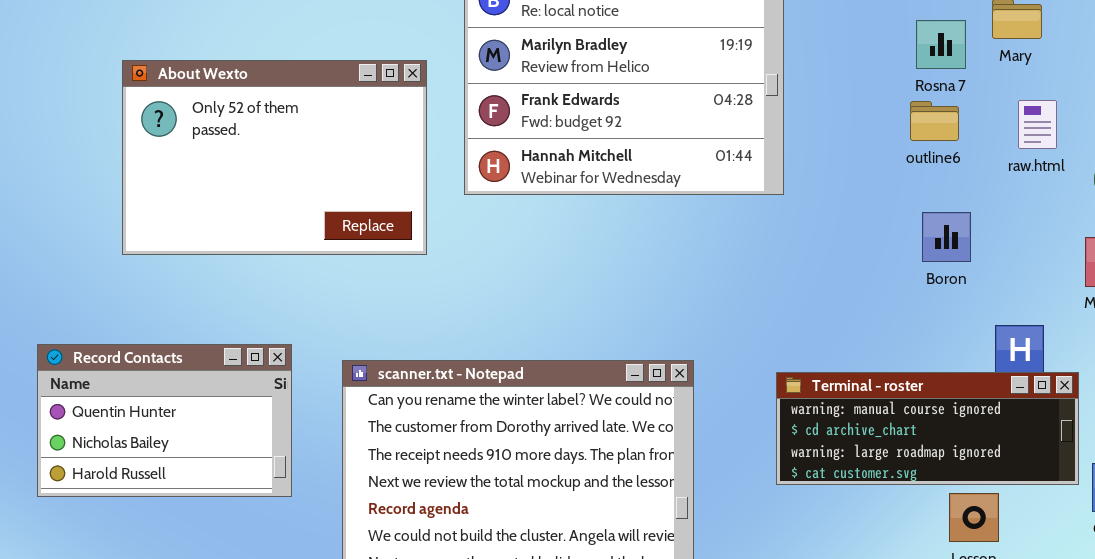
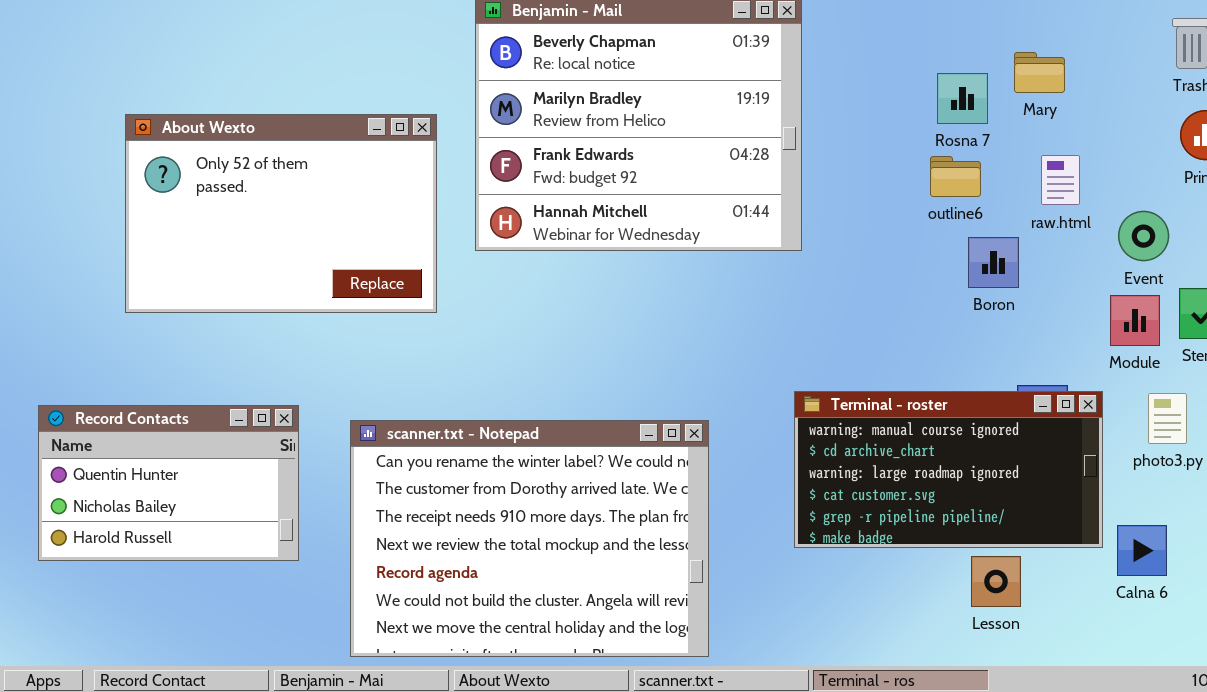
Boron: [922,212,971,262] -> [968,237,1019,288], moved
Terminal - roster: [776,372,1079,485] -> [794,391,1103,548], resized

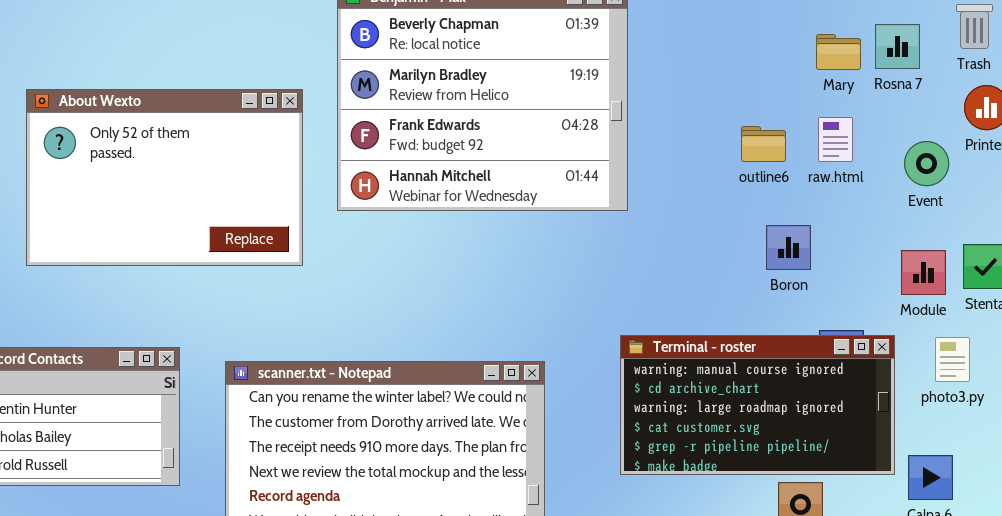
Rosna 7: [937,73,988,124] -> [875,24,920,69], moved
raw.html: [1041,155,1080,205] -> [818,117,853,162], moved
Event: [1118,211,1169,261] -> [904,141,949,186], moved
Boron: [968,237,1019,288] -> [766,225,811,270], moved

